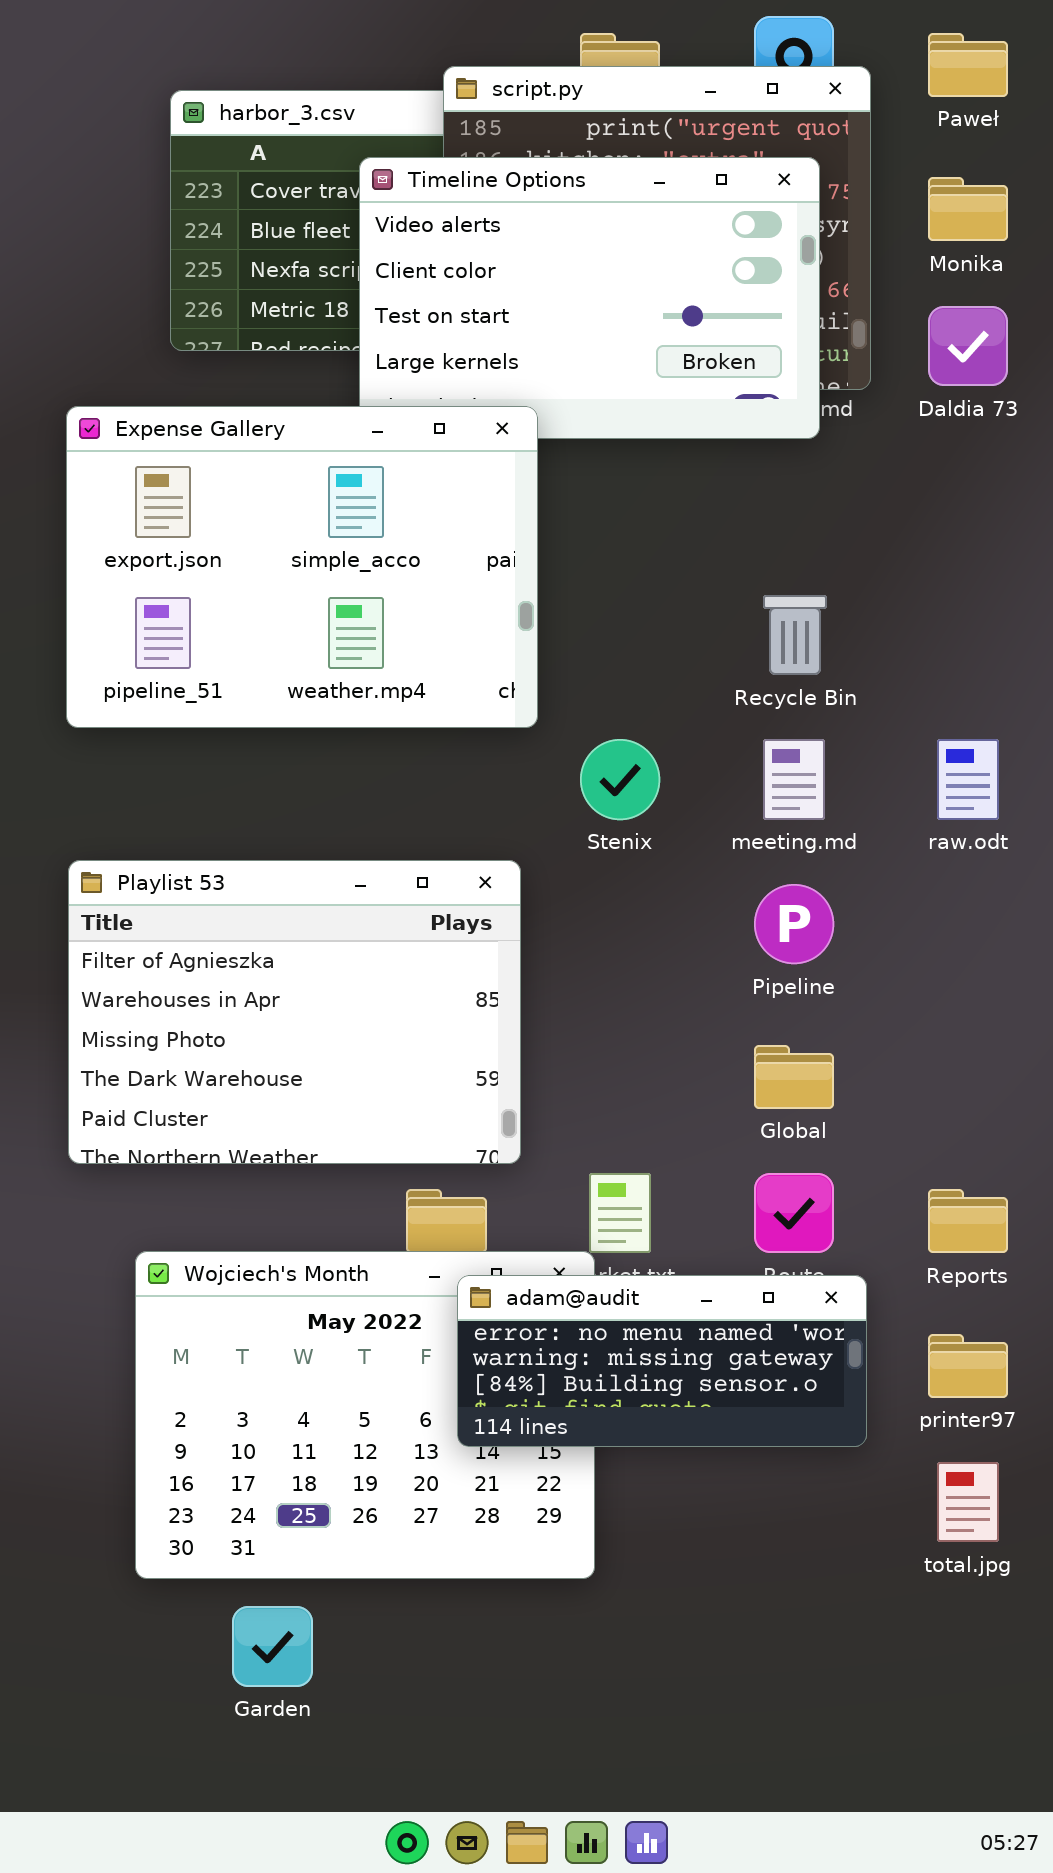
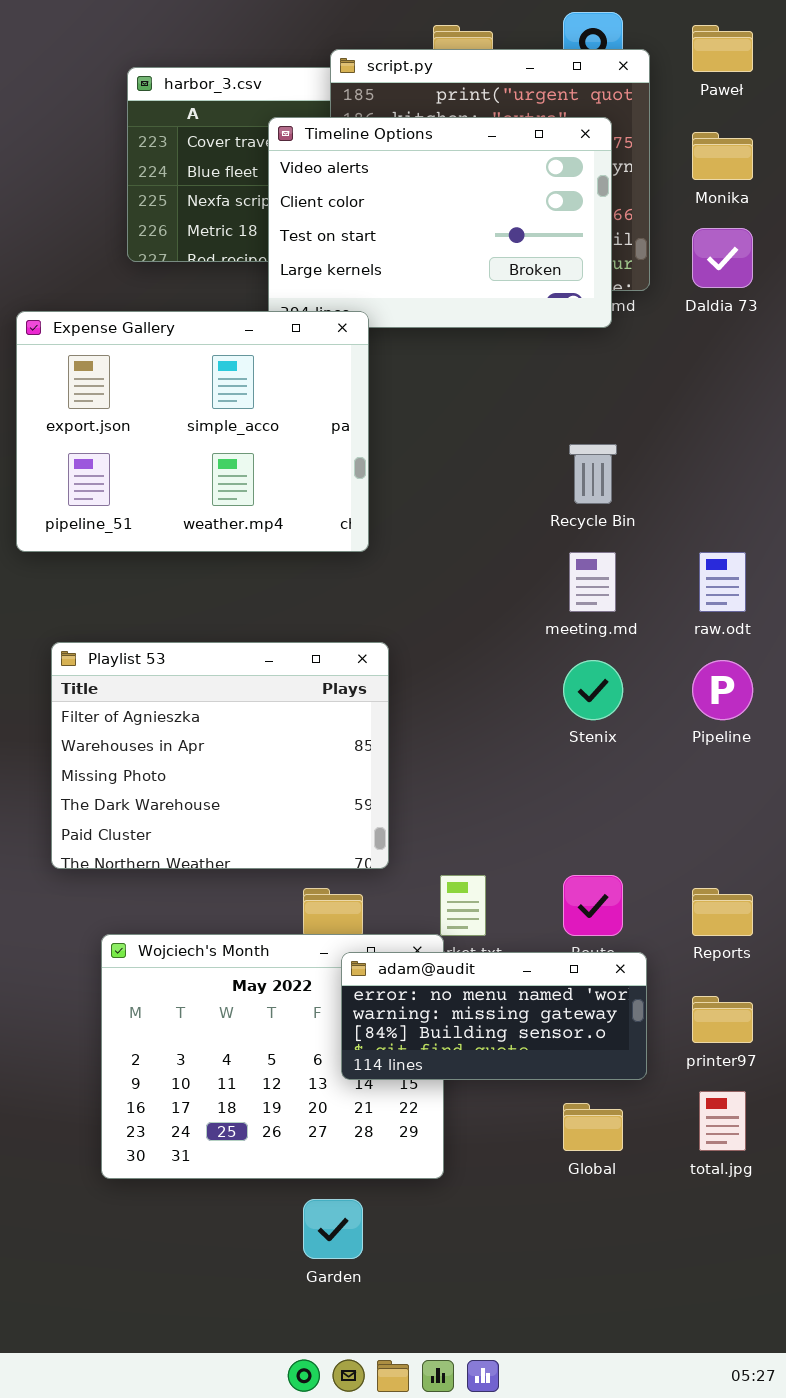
Expense Gallery: [66,406,538,728] -> [16,311,369,552], moved
Stenix: [580,739,660,820] -> [563,660,623,720], moved
Pipeline: [754,884,834,964] -> [692,660,753,720], moved
Global: [754,1045,834,1109] -> [563,1103,623,1151], moved
Garden: [232,1606,313,1687] -> [303,1199,363,1259], moved

